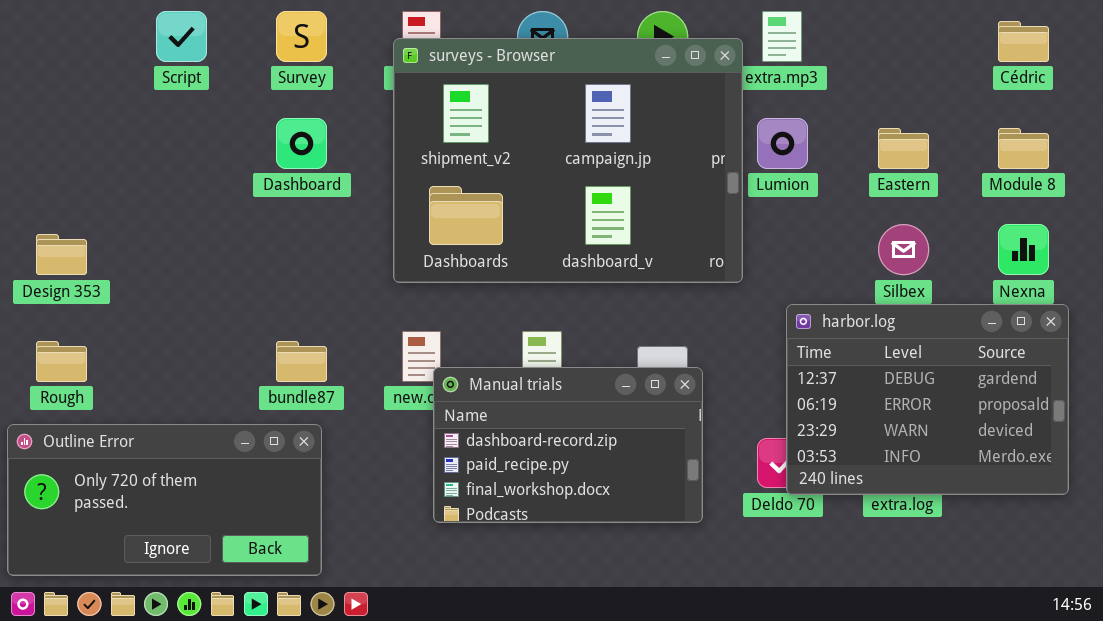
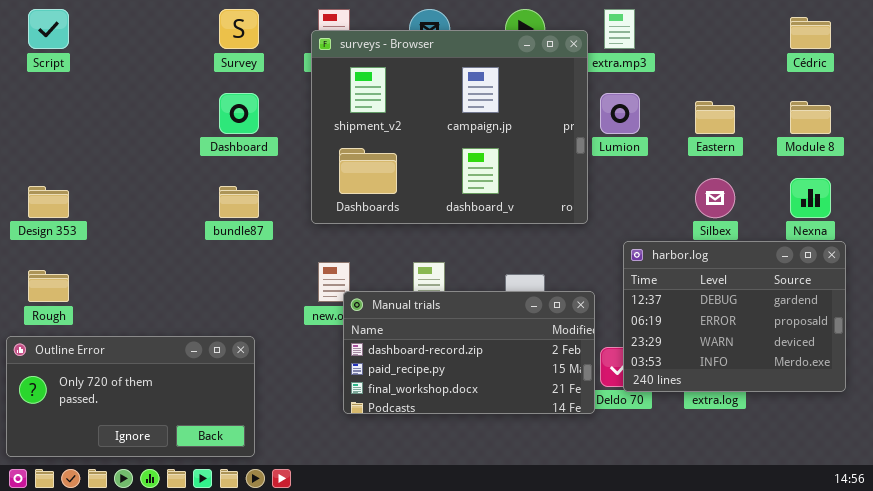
Script: [156,11,207,62] -> [28,9,69,49], moved
bundle87: [276,341,327,382] -> [219,186,259,218], moved
Manual trials: [433,367,703,523] -> [343,291,595,414], resized

